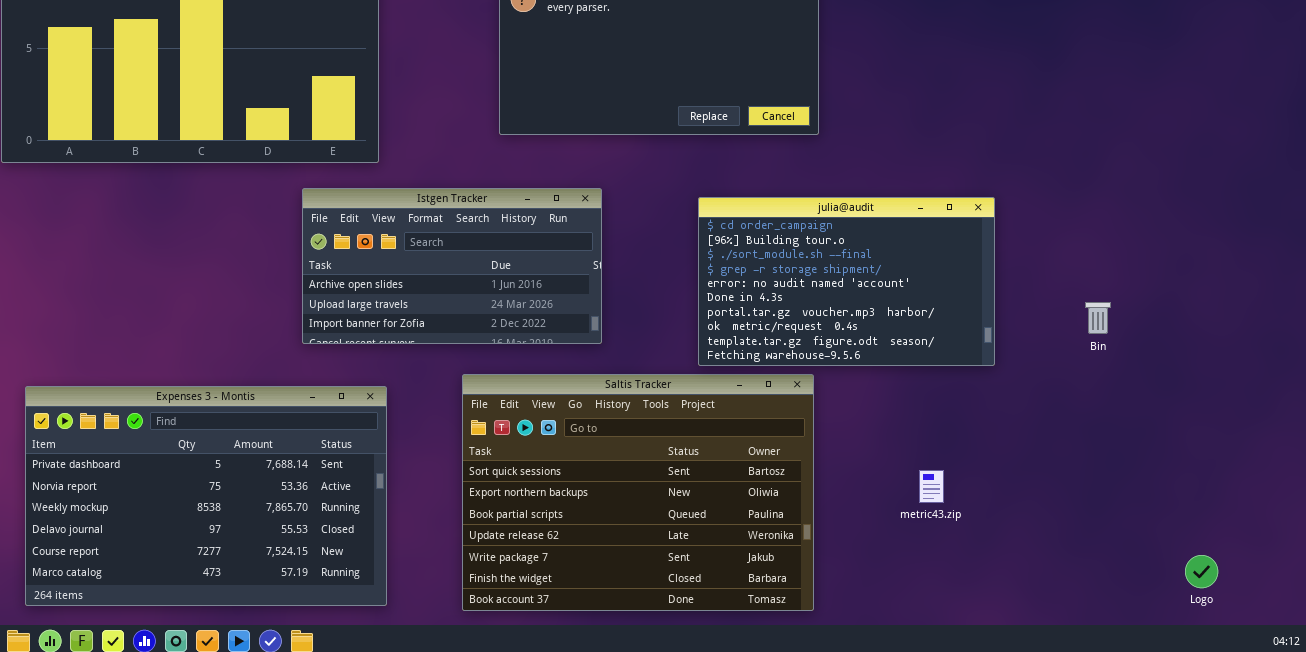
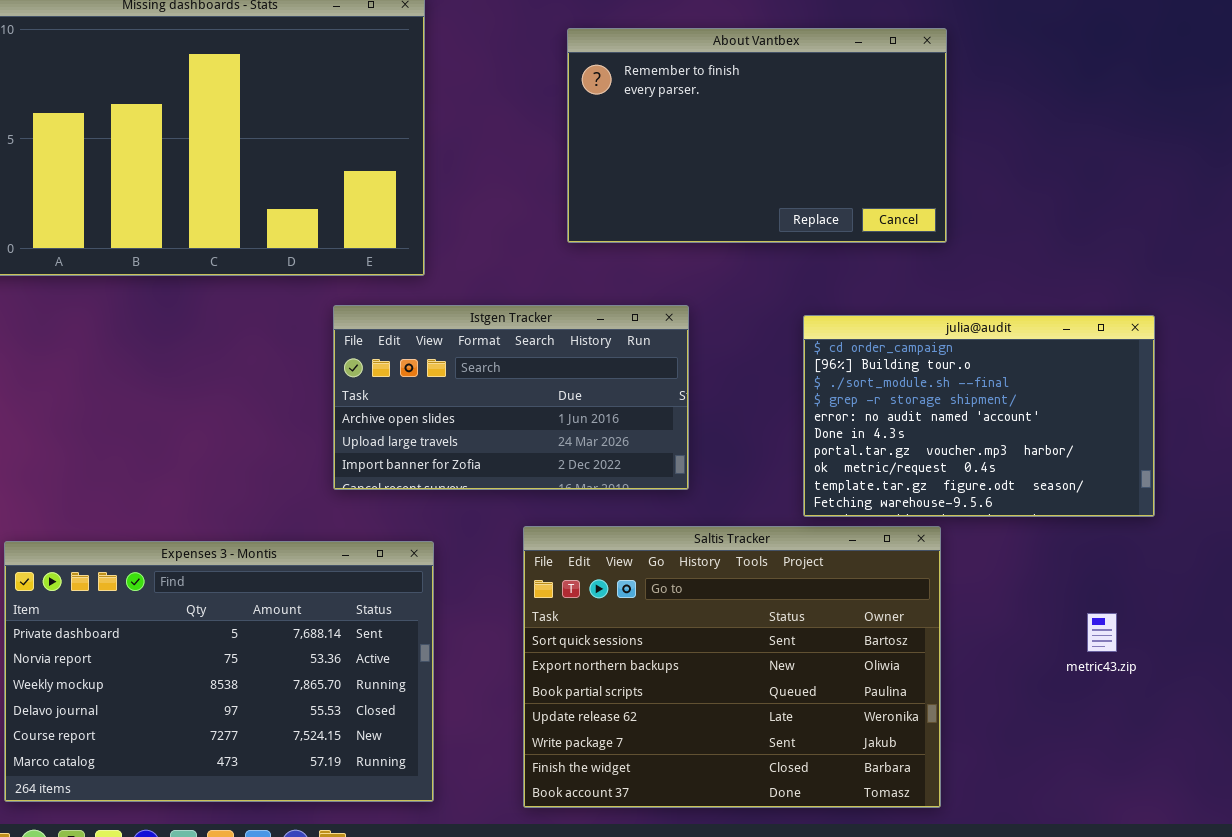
metric43.zip: [919,470,944,503] -> [1087,613,1117,652], moved

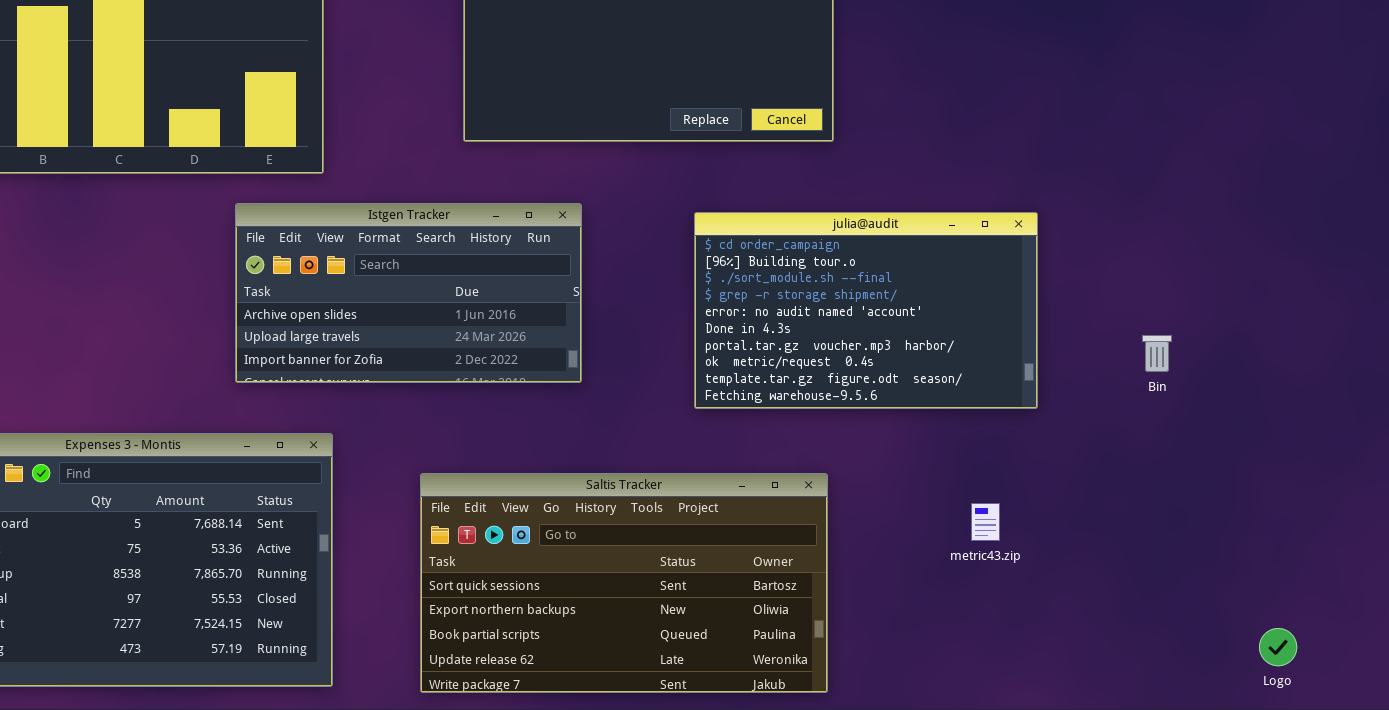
Saltis Tracker: [523,526,941,808] -> [420,473,828,693], resized

